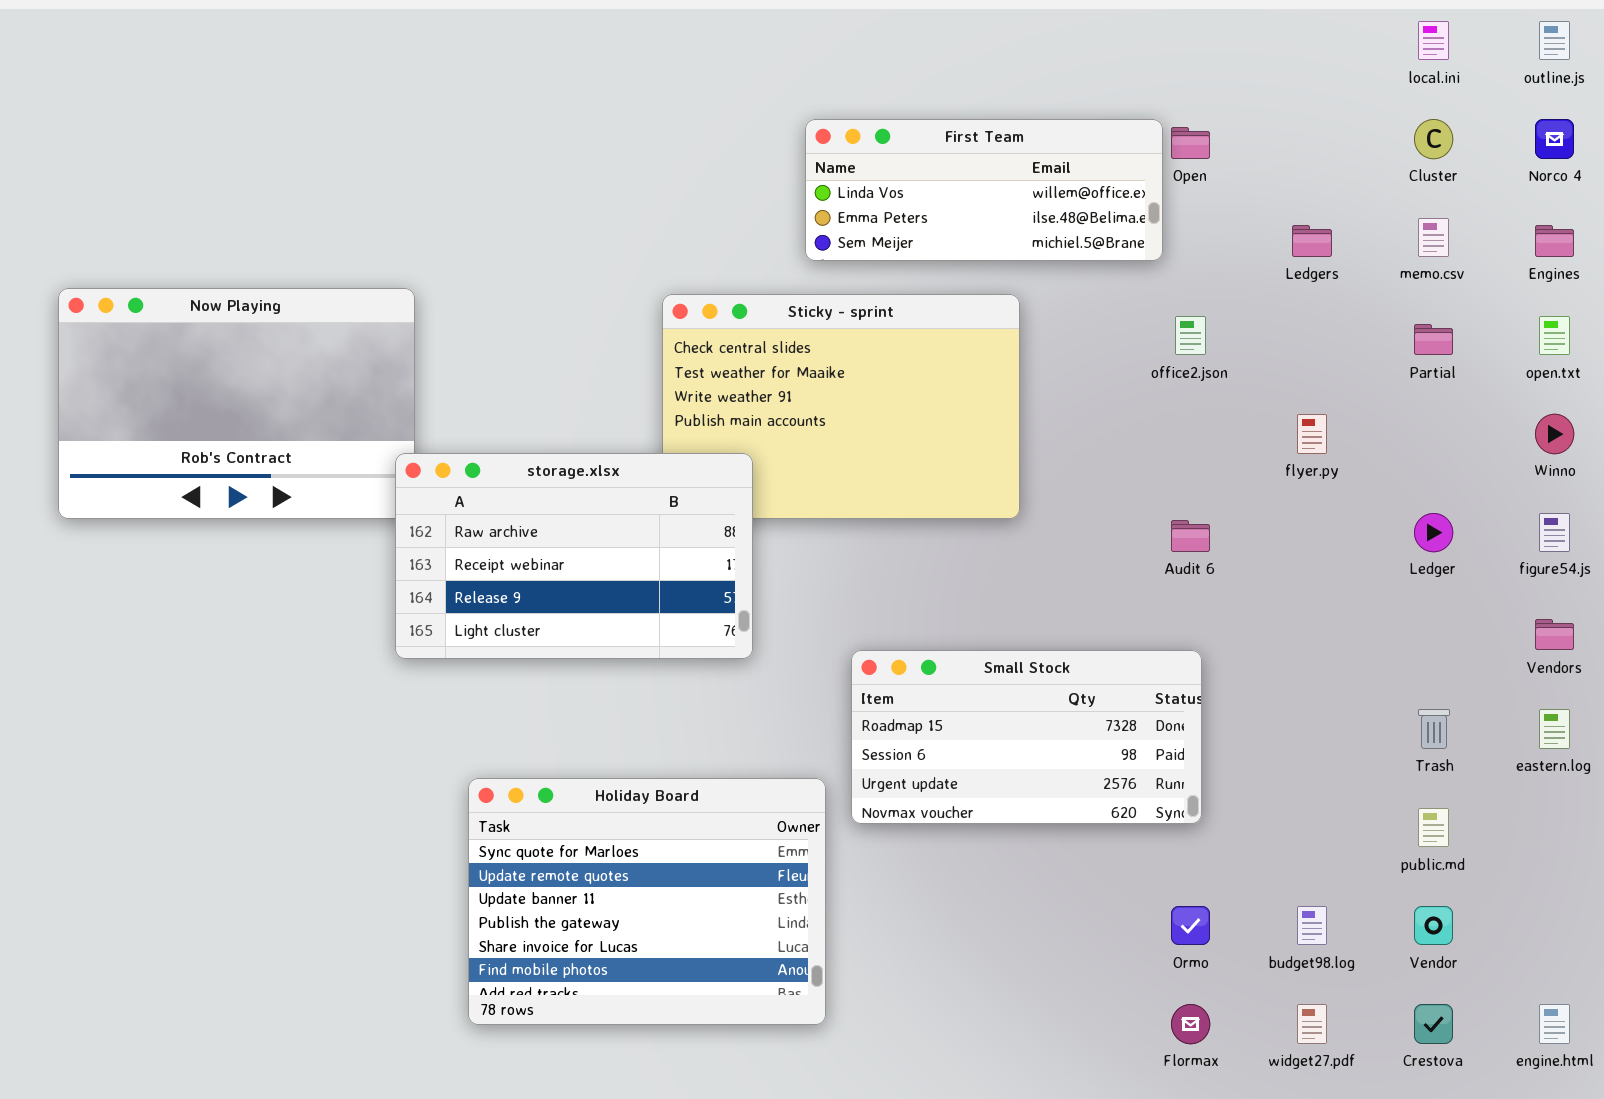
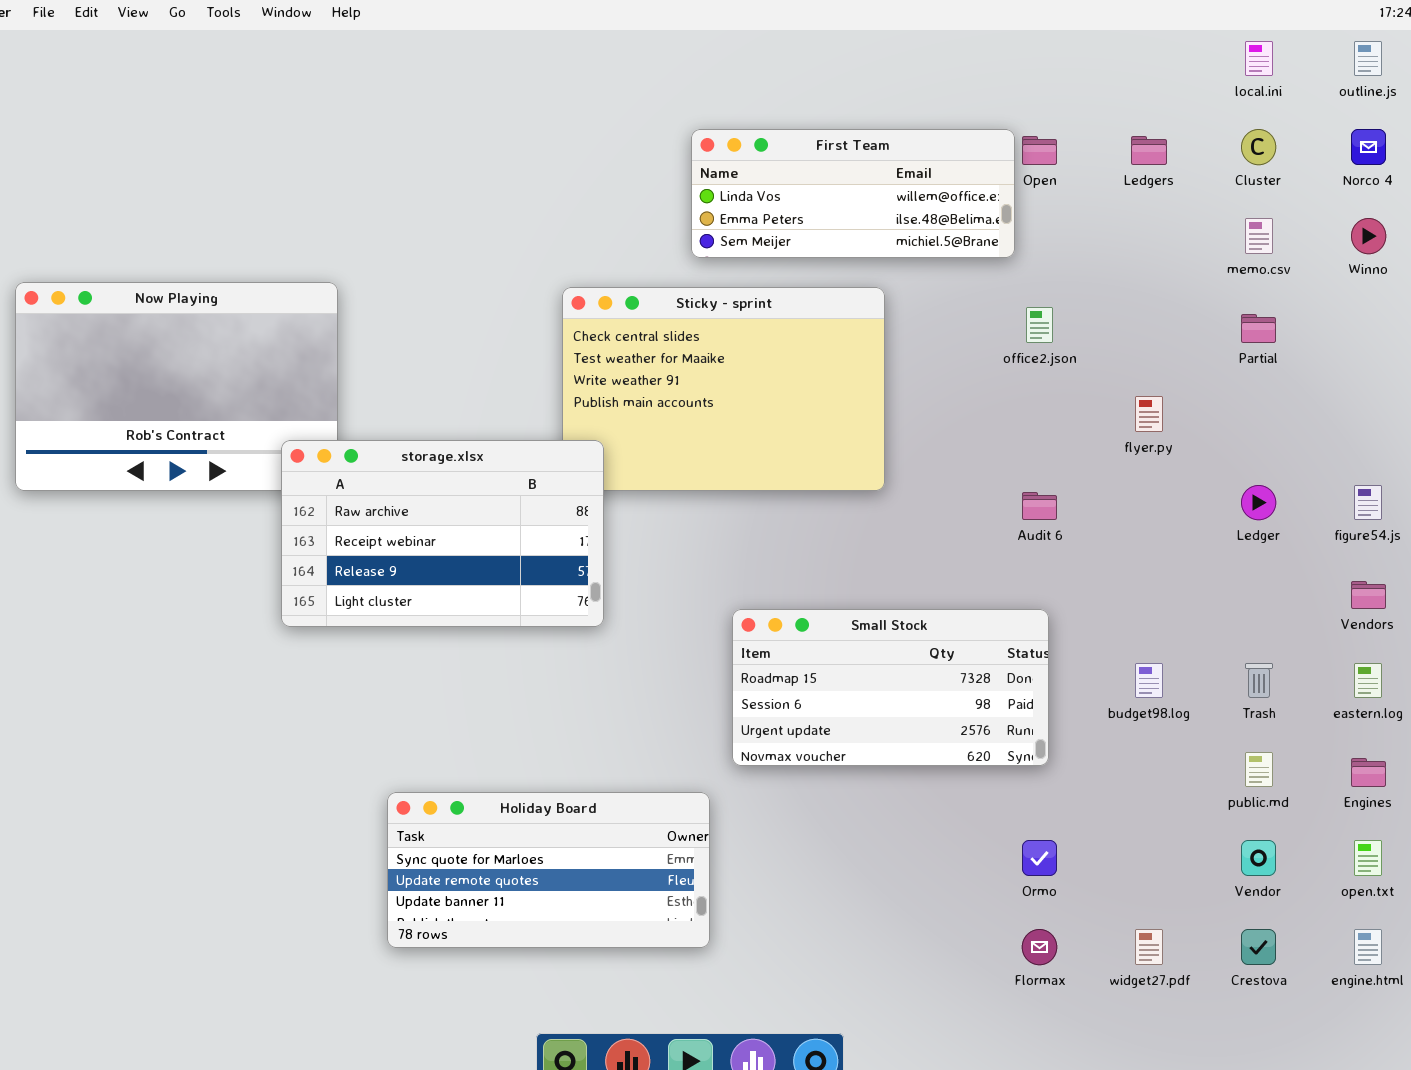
Ledgers: [1292,225,1332,257] -> [1131,136,1167,165], moved
Engines: [1535,225,1574,257] -> [1351,758,1386,787], moved
open.txt: [1539,316,1570,355] -> [1354,840,1382,876], moved
Winno: [1535,414,1574,454] -> [1351,218,1386,254], moved
storage.xlsx: [395,453,753,659] -> [281,440,604,627], moved
Holiday Board: [468,778,826,1025] -> [387,792,710,948], resized
budget98.log: [1297,906,1327,945] -> [1135,663,1163,698], moved

